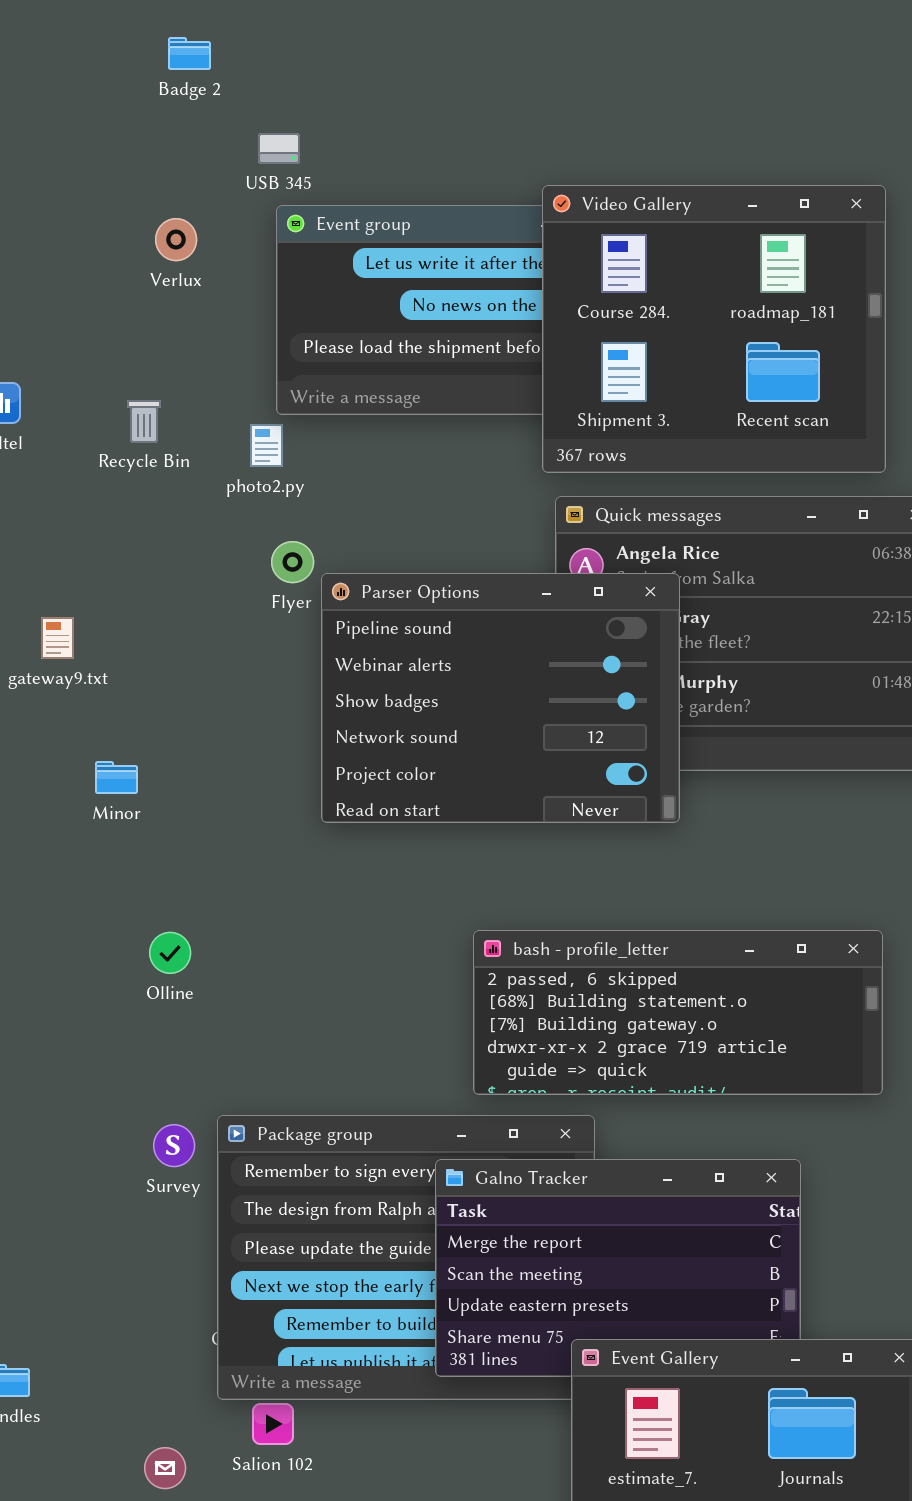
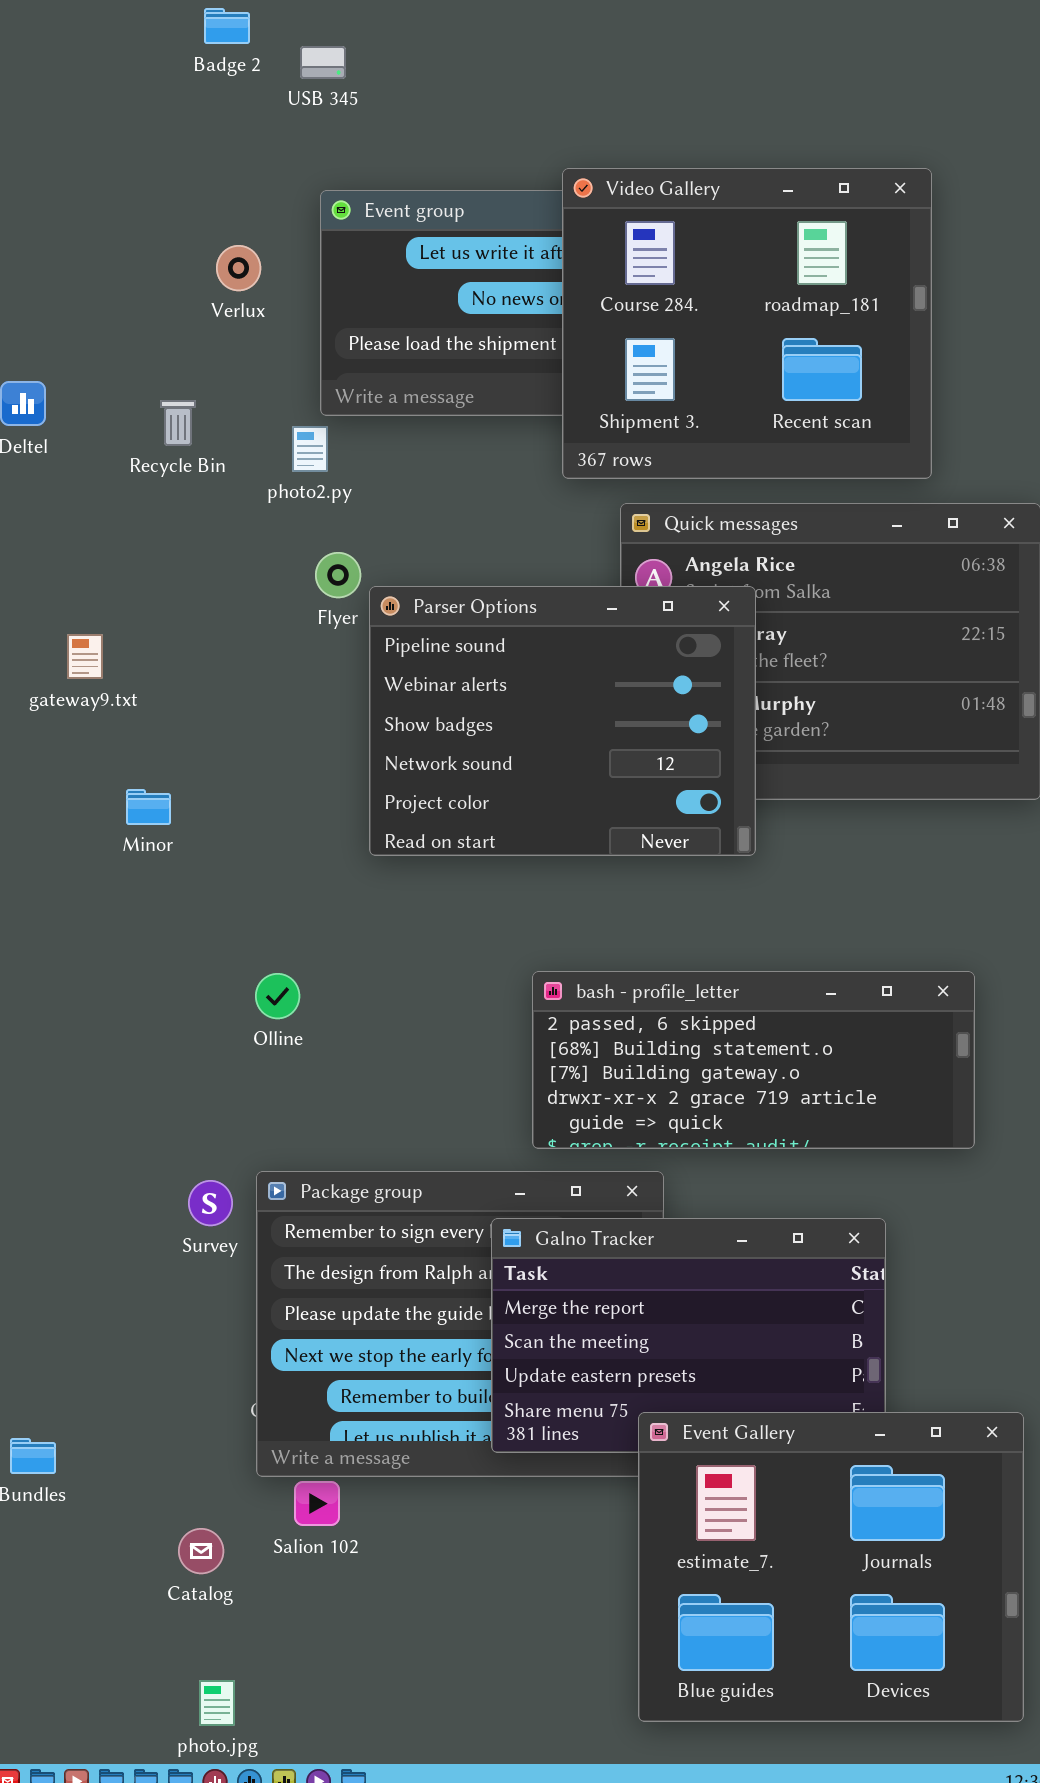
USB 345: [258,133,300,164] -> [300,46,346,79], moved
Video Gallery: [542,185,886,473] -> [562,168,932,479], moved
Verlux: [155,218,197,261] -> [216,245,261,291], moved
Olline: [149,932,191,974] -> [255,973,300,1019], moved

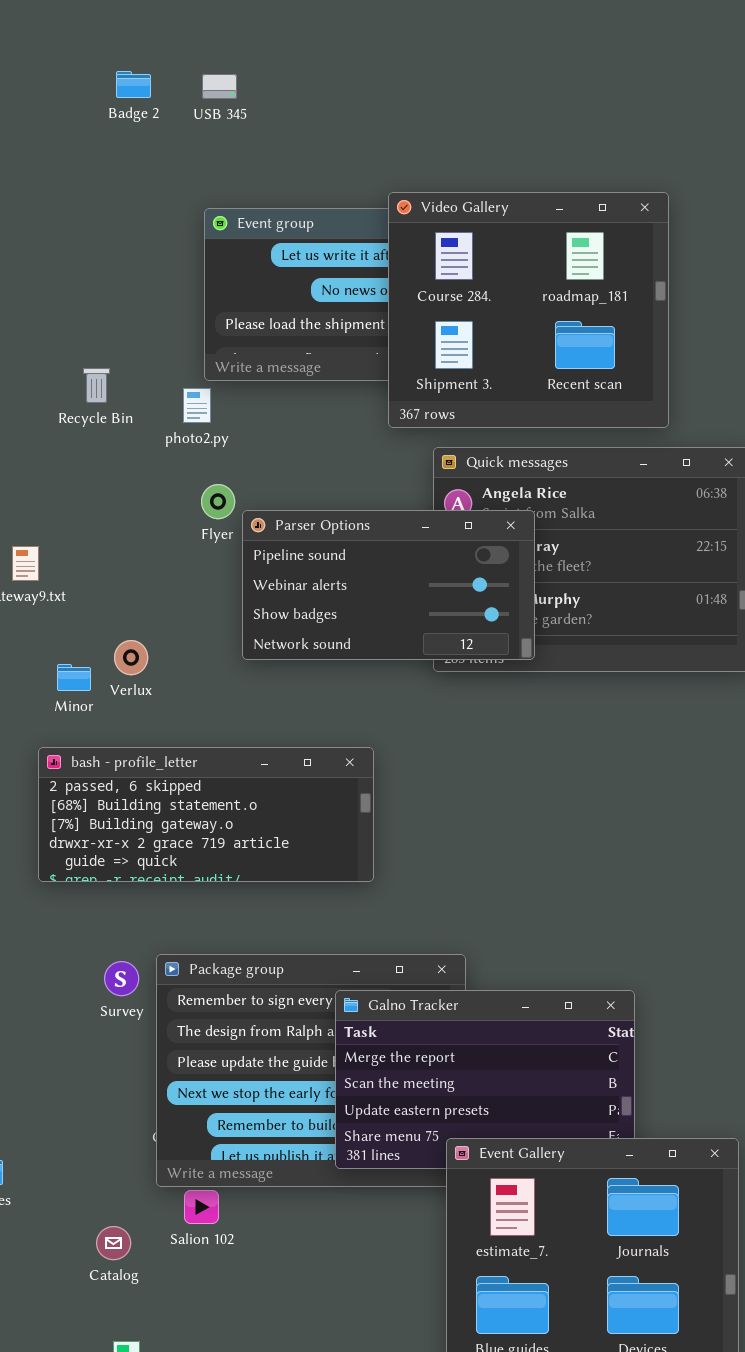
USB 345: [300,46,346,79] -> [202,74,237,99], moved
Verlux: [216,245,261,291] -> [114,640,148,675], moved
Parser Options: [369,586,756,856] -> [242,510,535,660], resized
bash - profile_letter: [532,971,975,1149] -> [38,747,374,882], moved

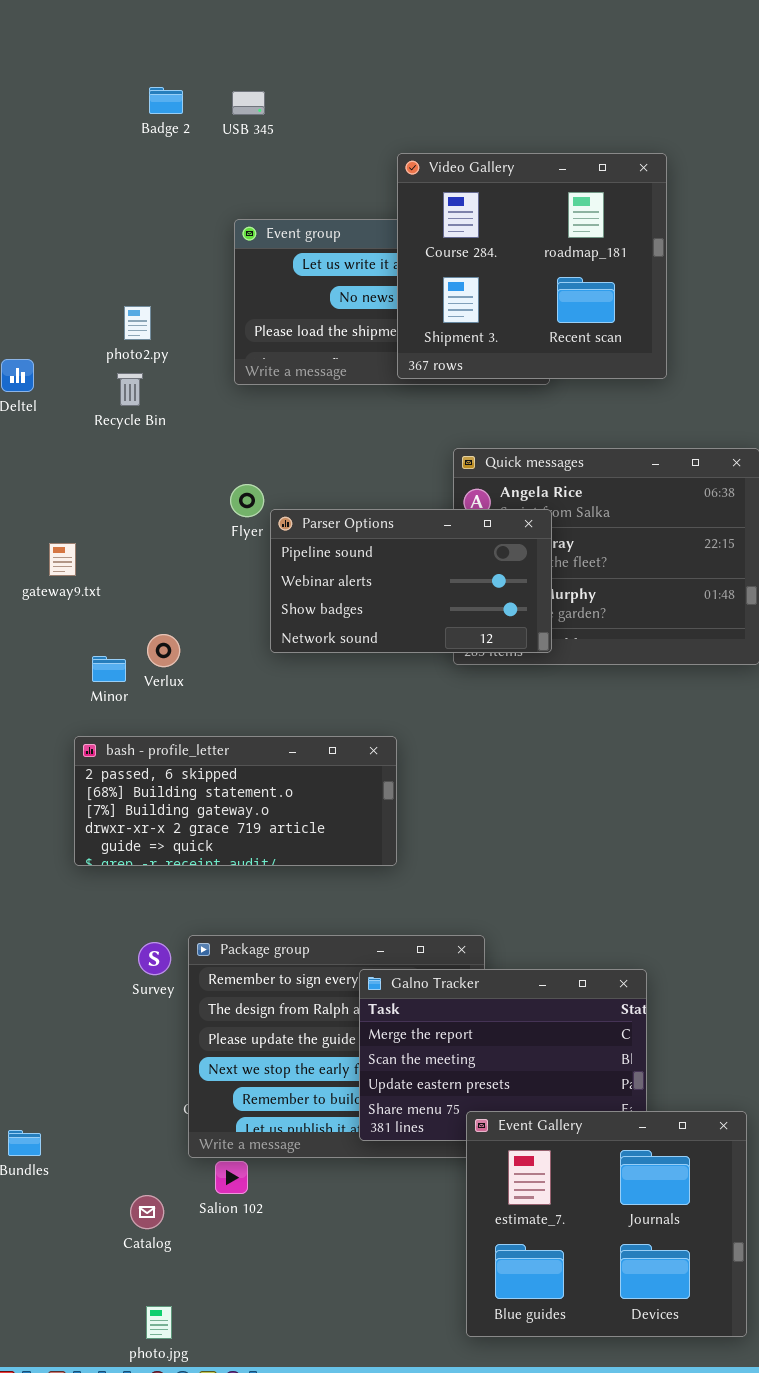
Video Gallery: [388,192,669,428] -> [397,153,667,379], moved
photo2.py: [183,388,211,423] -> [124,306,151,340], moved

